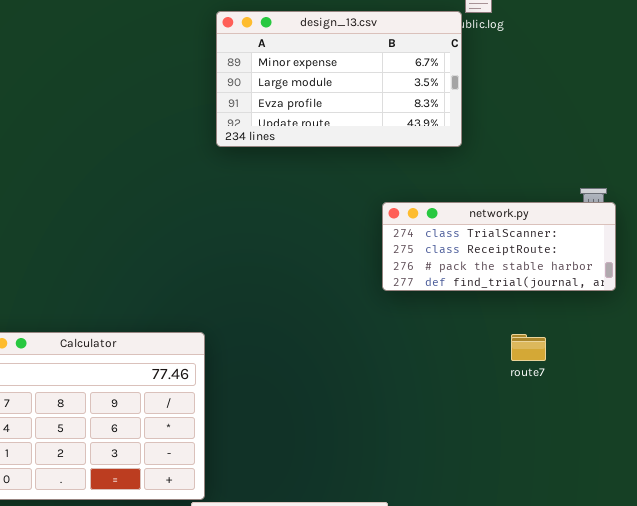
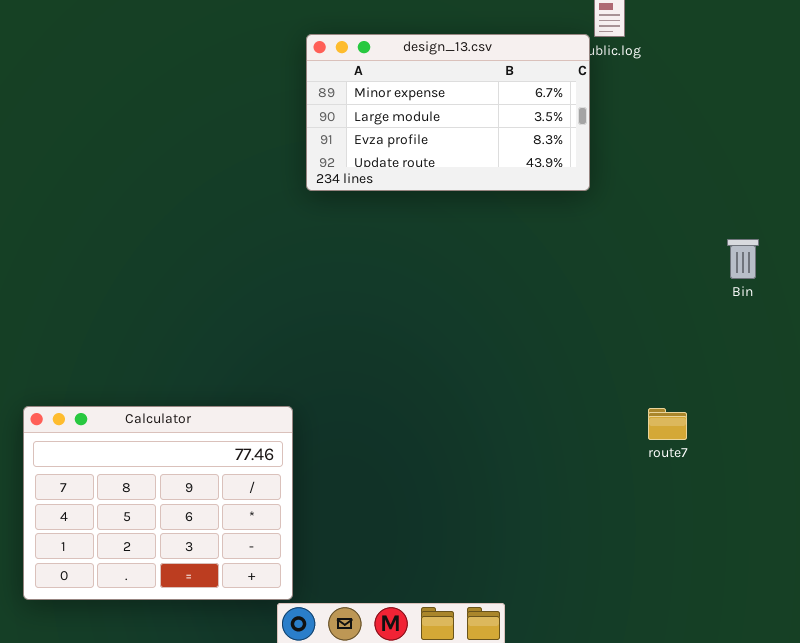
network.py: [382,202,616,291] -> none, closed

